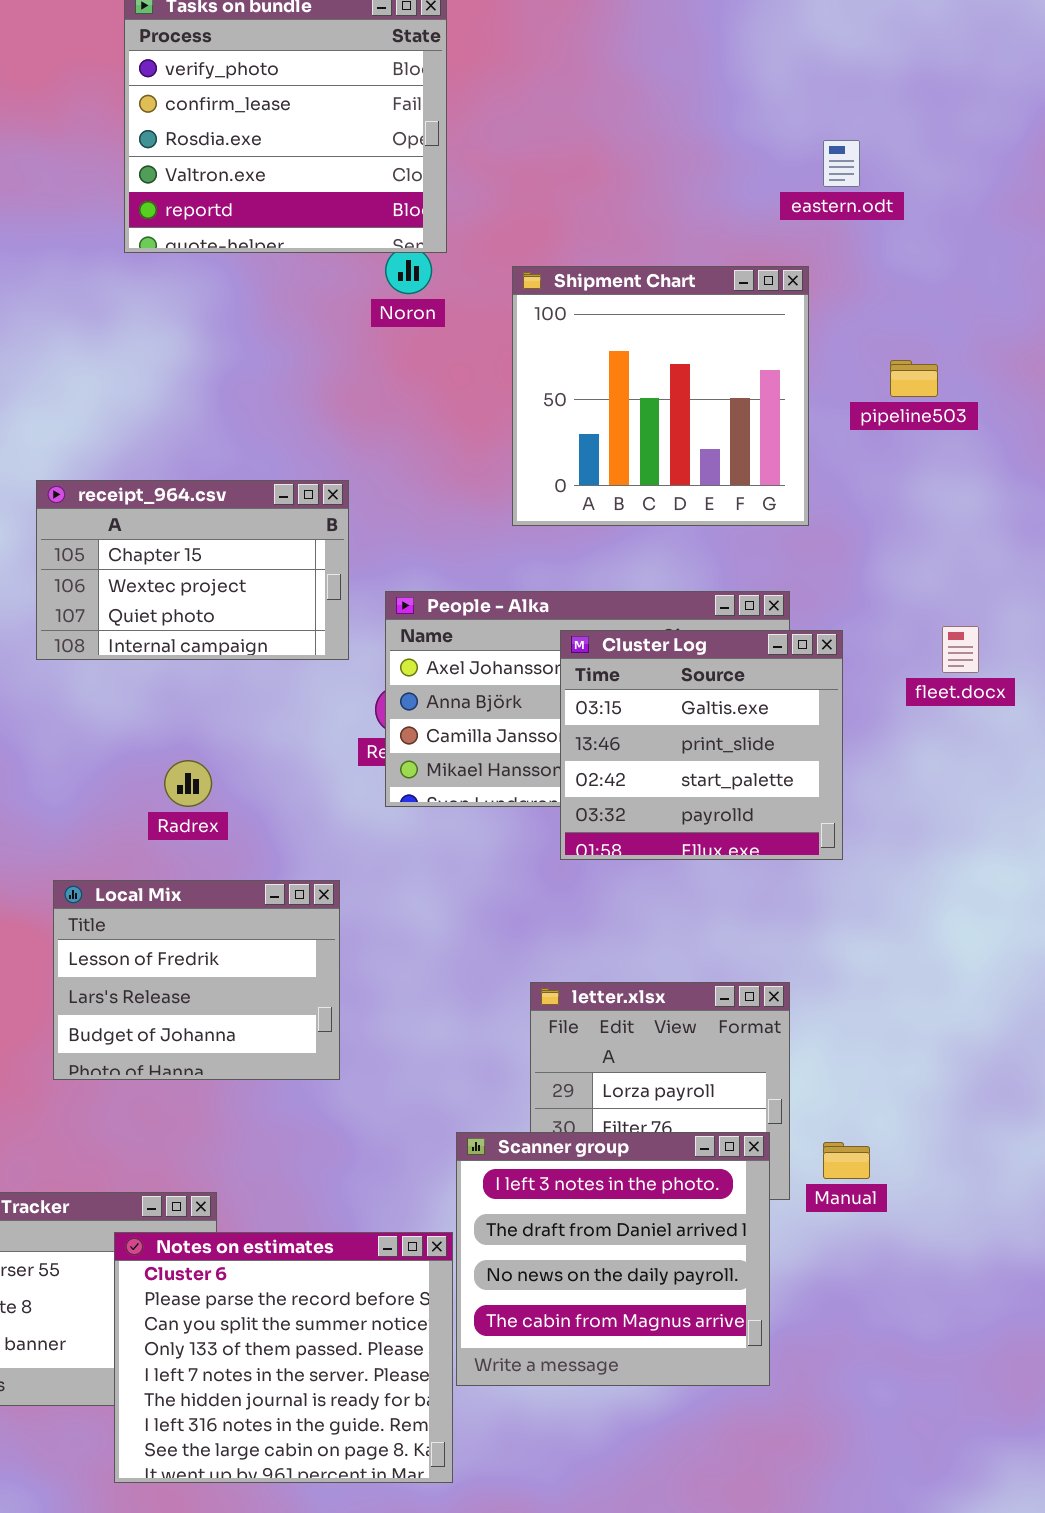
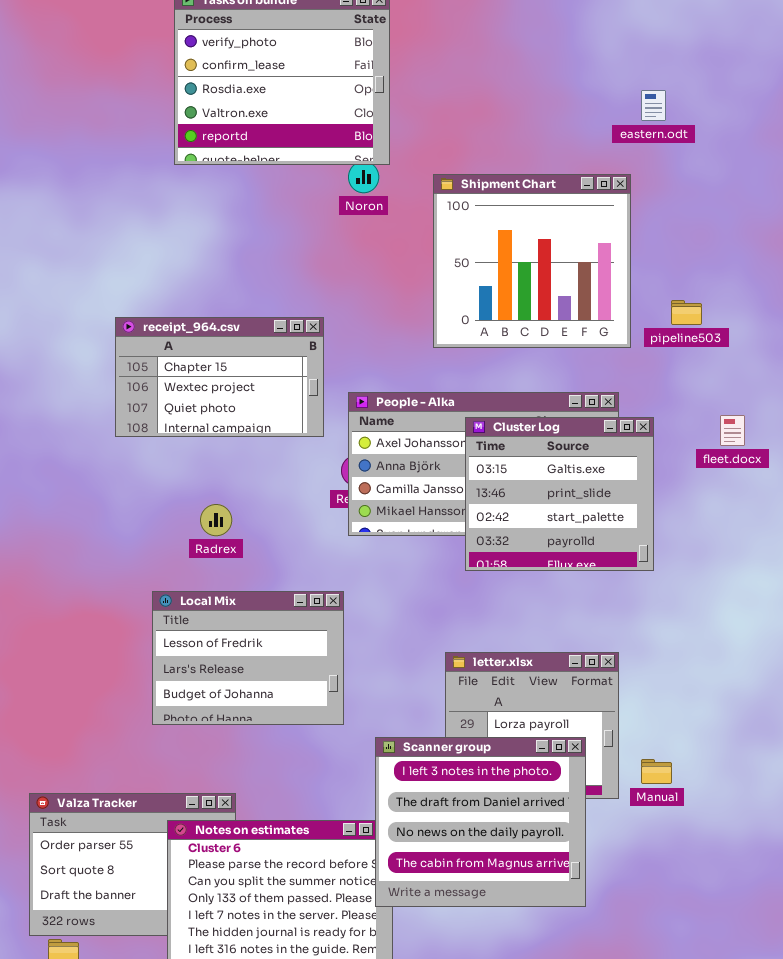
pipeline503: [890,360,938,397] -> [671,300,702,325], moved
Local Mix: [53,880,340,1080] -> [152,591,344,725], moved
Scanner group: [456,1132,770,1386] -> [375,737,586,907], moved

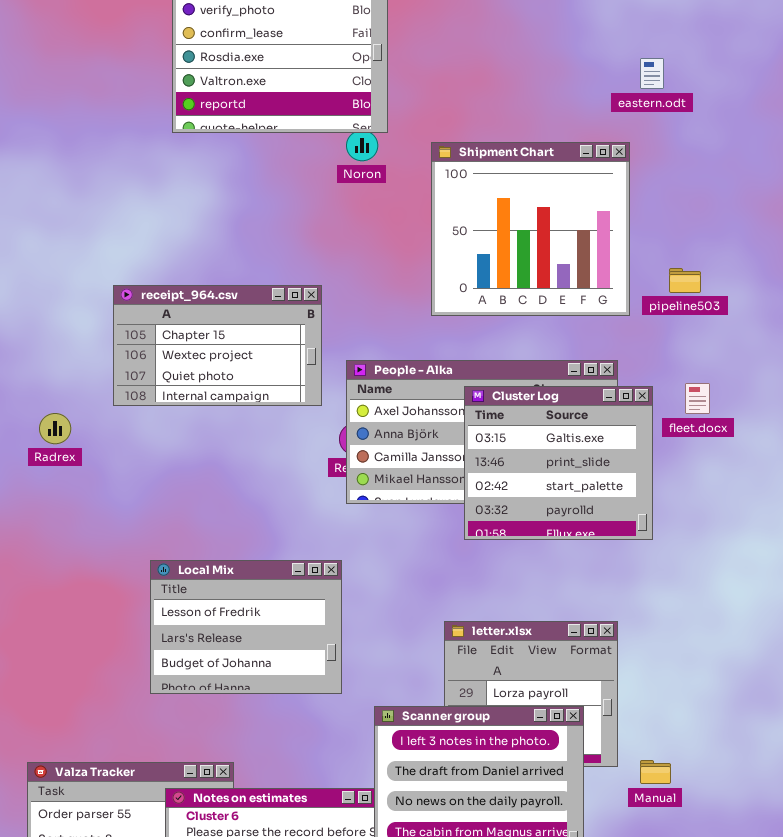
fleet.docx: [720,415,745,446] -> [685,383,710,414], moved
Radrex: [200,504,232,536] -> [39,413,71,444], moved
Manual: [641,759,672,784] -> [640,760,671,784], moved

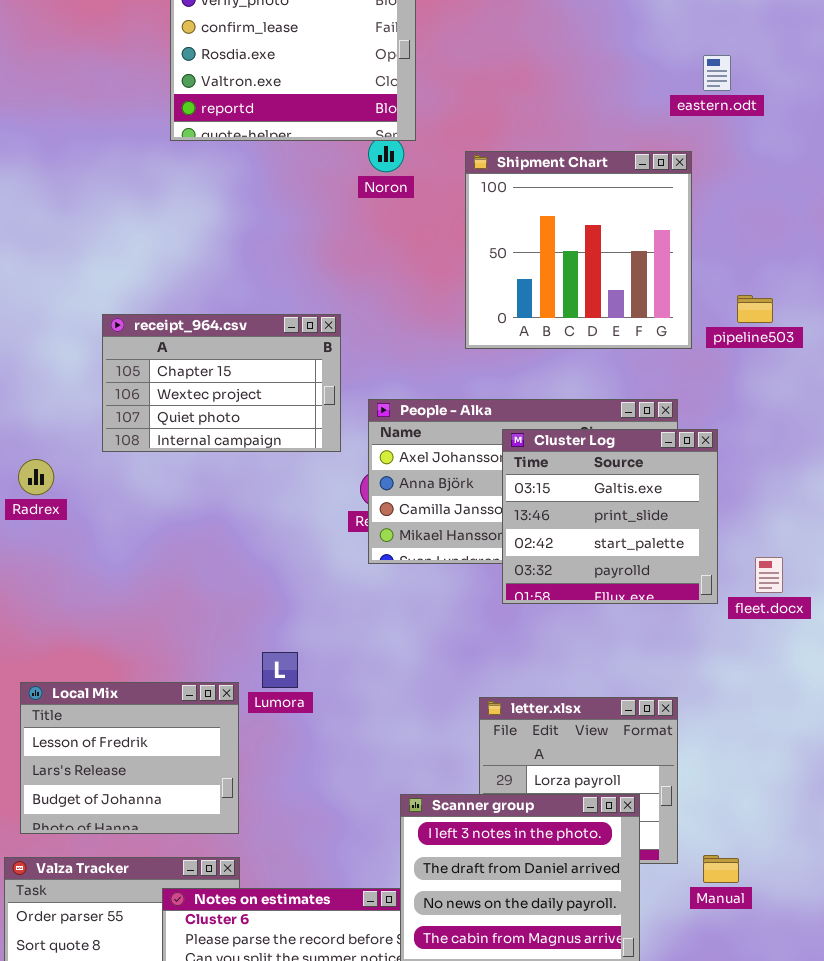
fleet.docx: [685,383,710,414] -> [755,557,783,593], moved
Local Mix: [150,560,342,694] -> [20,682,239,834], moved

